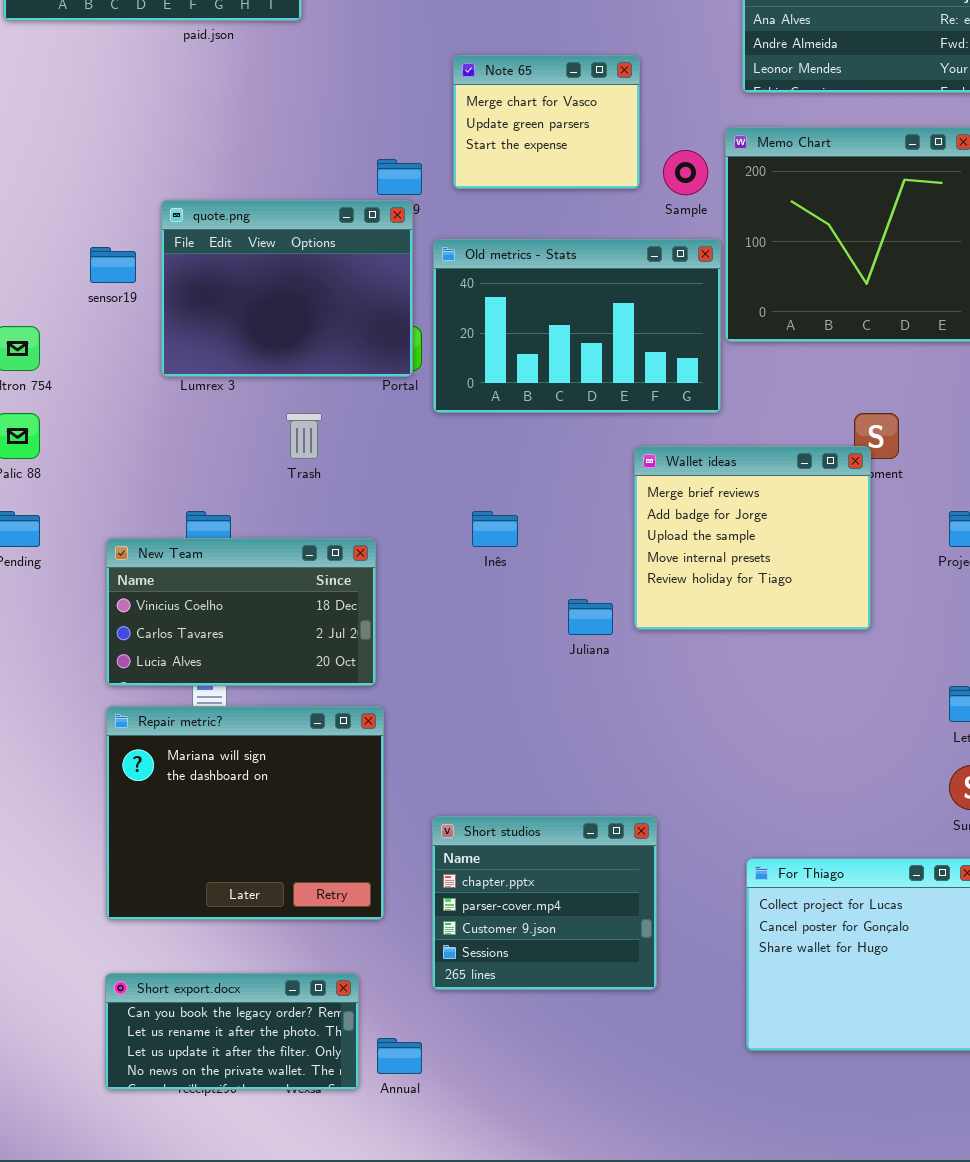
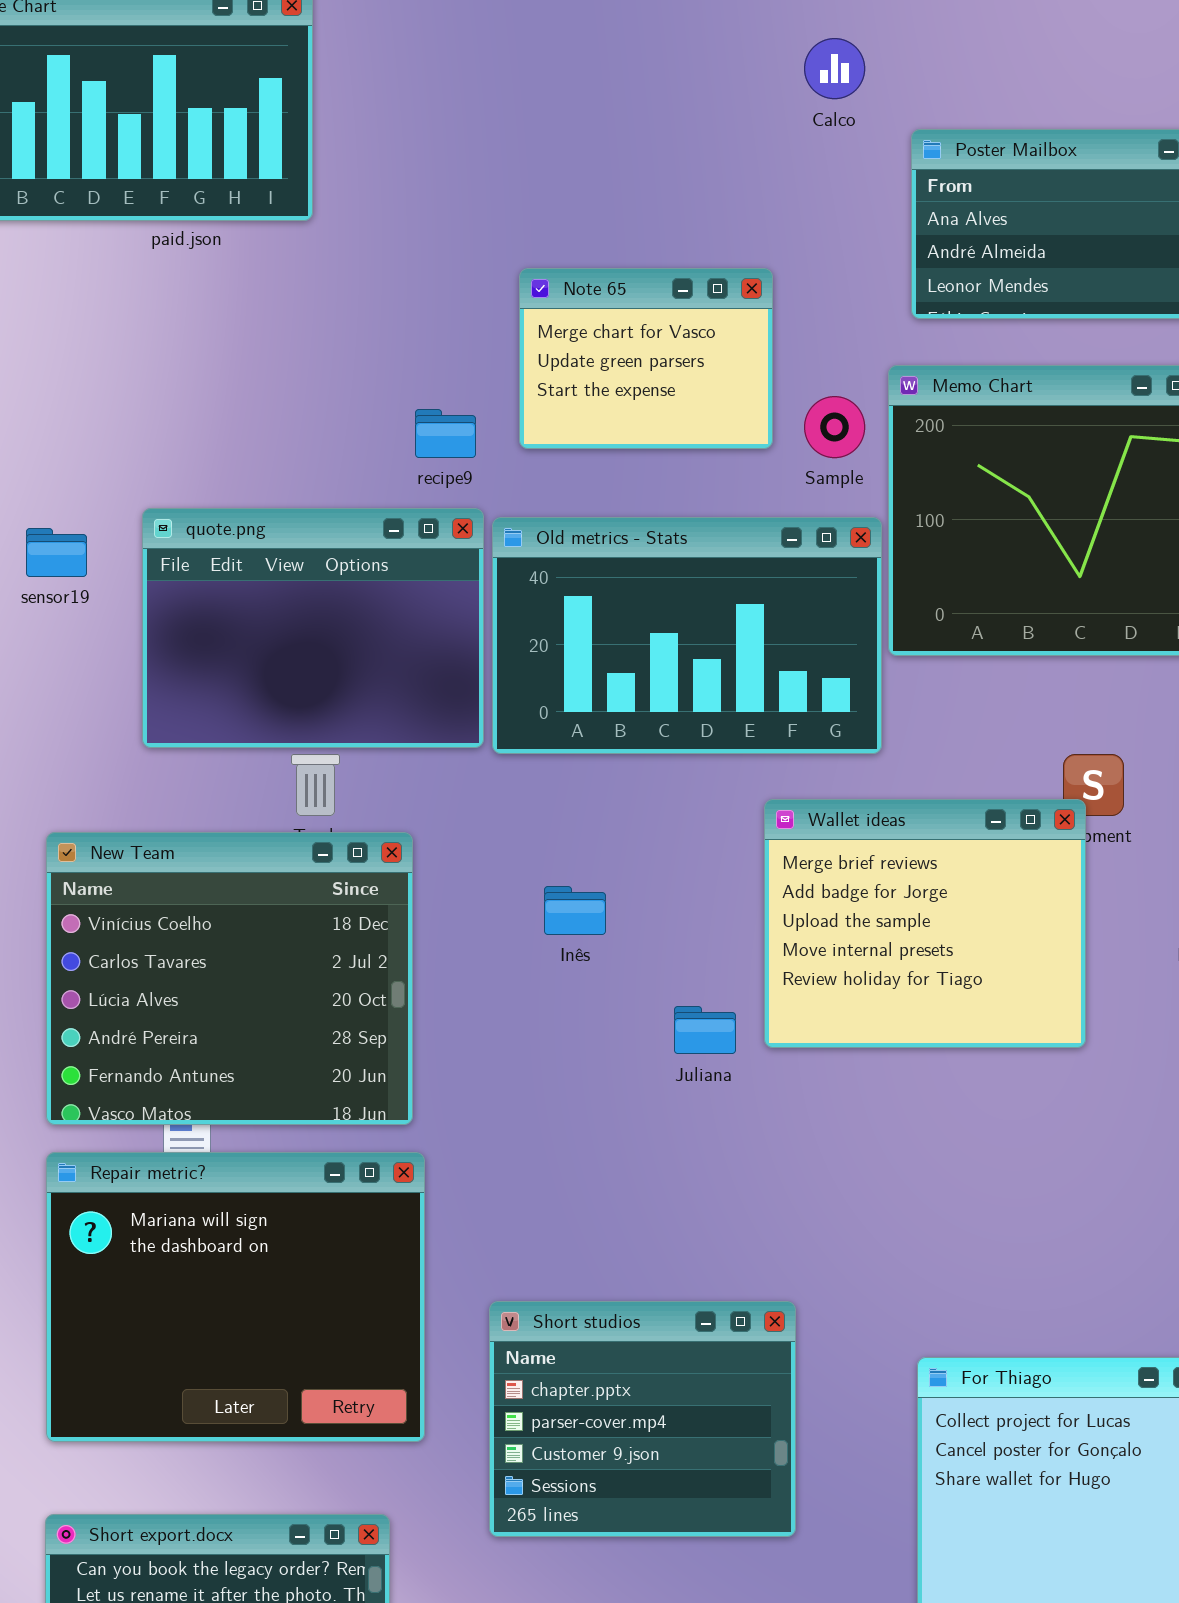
quote.png: [161,200,413,377] -> [142,508,484,748], moved
New Team: [106,538,376,686] -> [46,832,413,1125], resized

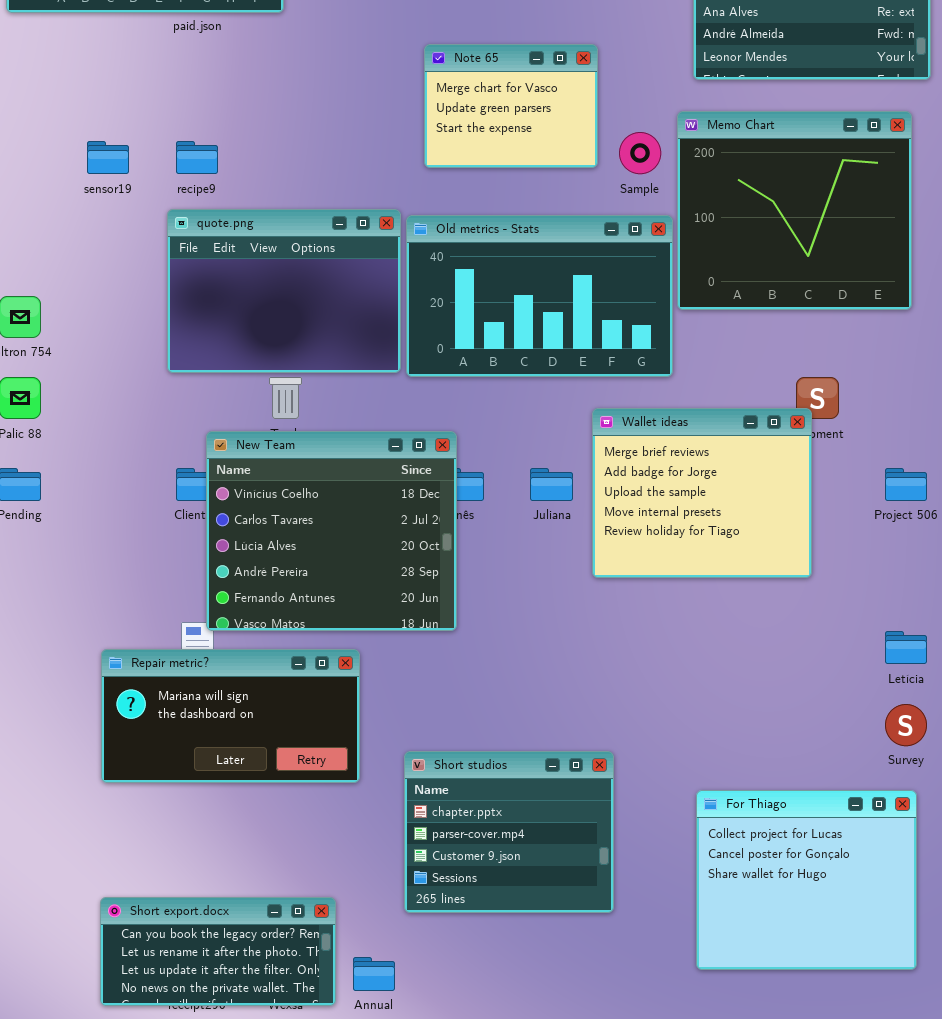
recipe9: [415,409,476,458] -> [176,141,218,174], moved
sensor19: [26,528,87,577] -> [87,141,129,174], moved
New Team: [46,832,413,1125] -> [206,431,457,631], moved
Juliana: [674,1006,736,1054] -> [530,468,573,501], moved
Repair metric?: [46,1152,425,1442] -> [101,649,360,783], resized

